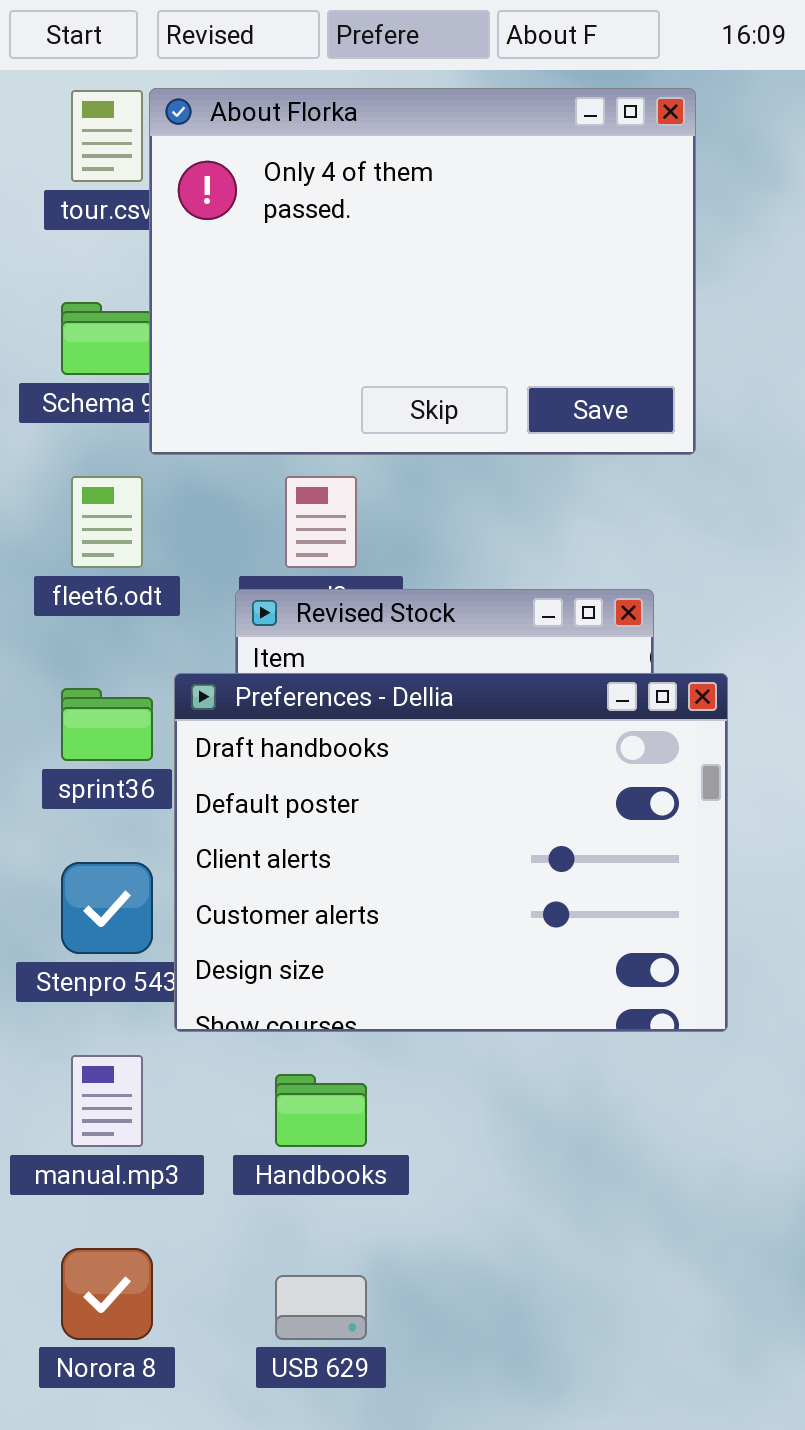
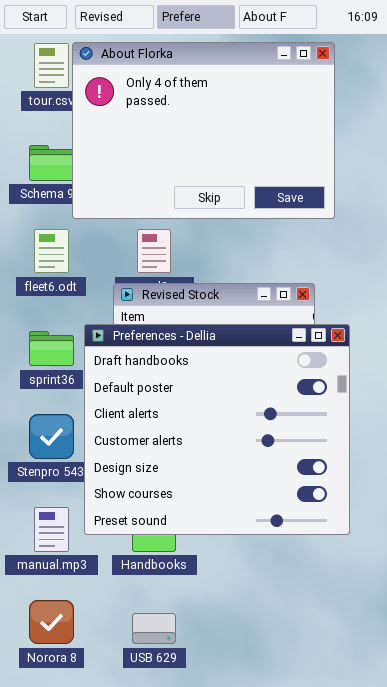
Preferences - Dellia: [174,673,728,1032] -> [84,324,350,535], resized

